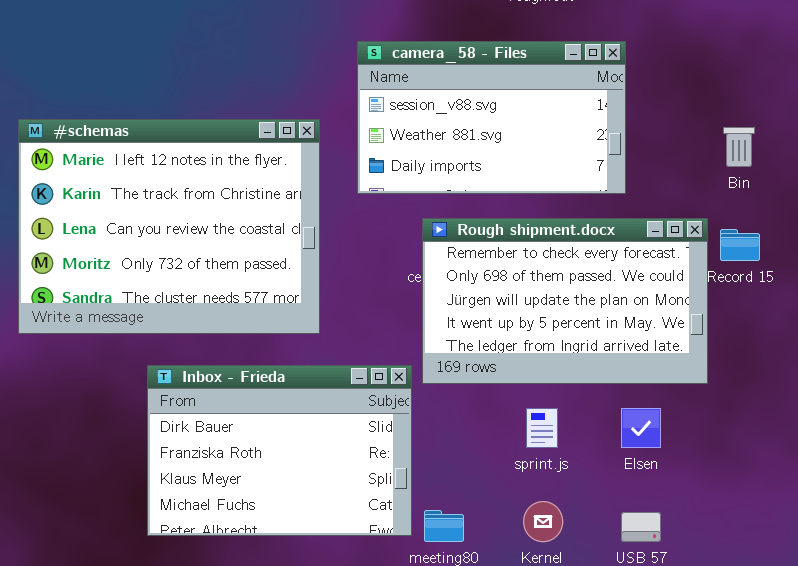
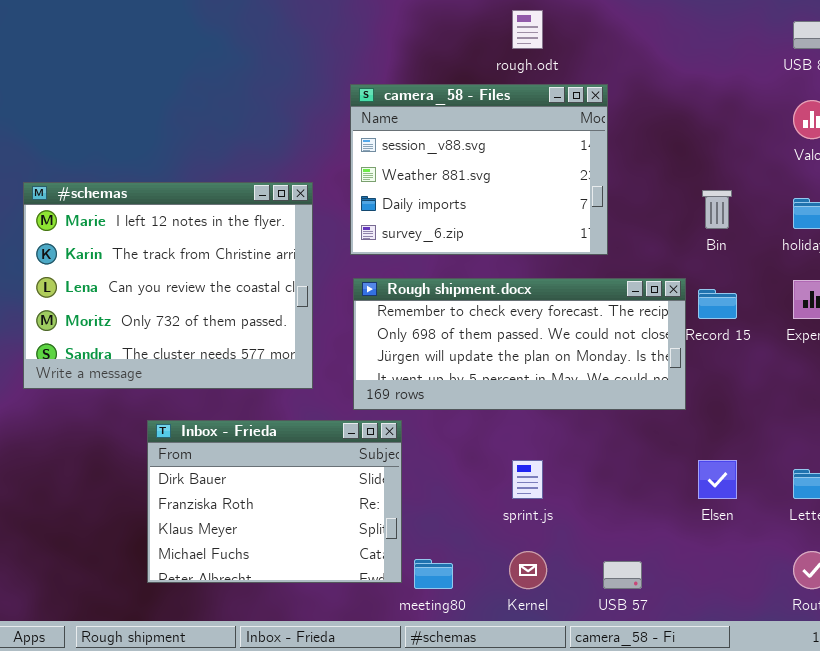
camera_58 - Files: [357,41,626,194] -> [350,84,608,255], resized
Rough shipment.docx: [422,218,708,384] -> [353,278,686,410], resized
Elsen: [621,408,661,448] -> [698,460,737,499], moved

